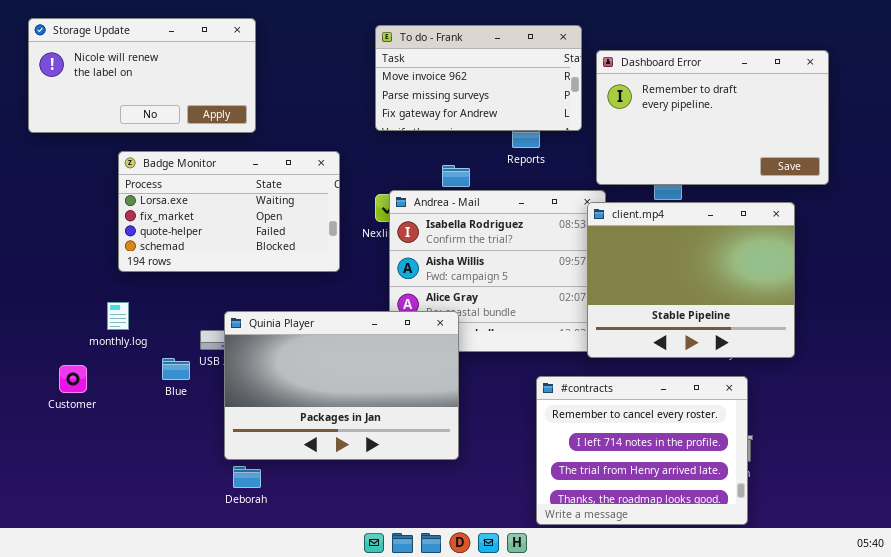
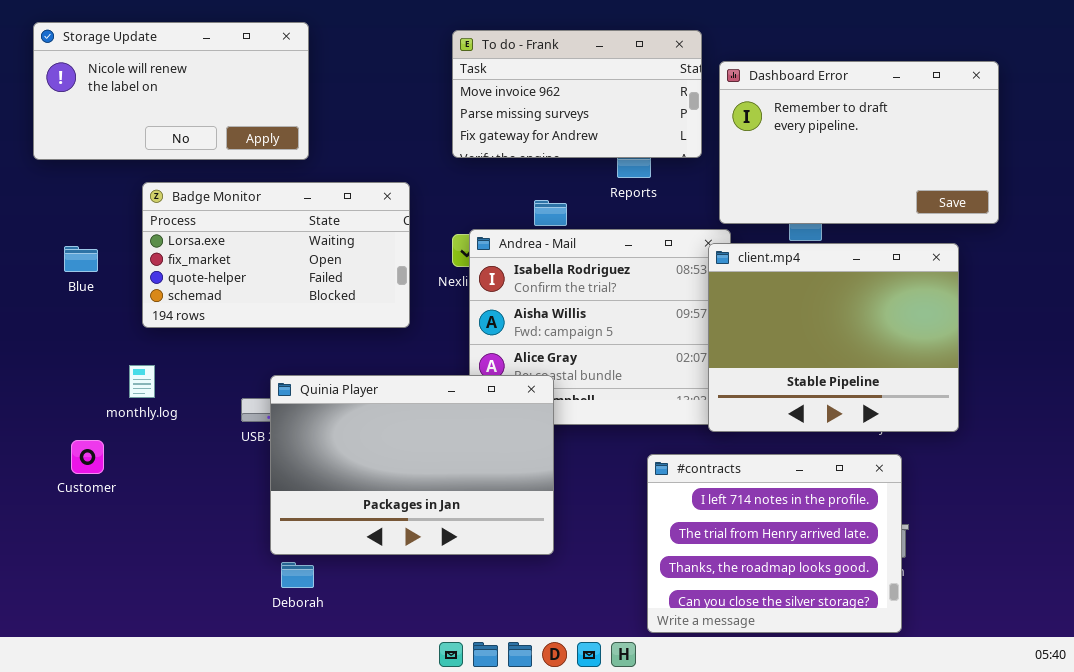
Blue: [162,358,190,380] -> [64,246,98,272], moved
#contracts: [536,376,748,525] -> [647,454,902,633], scrolled down 1 row

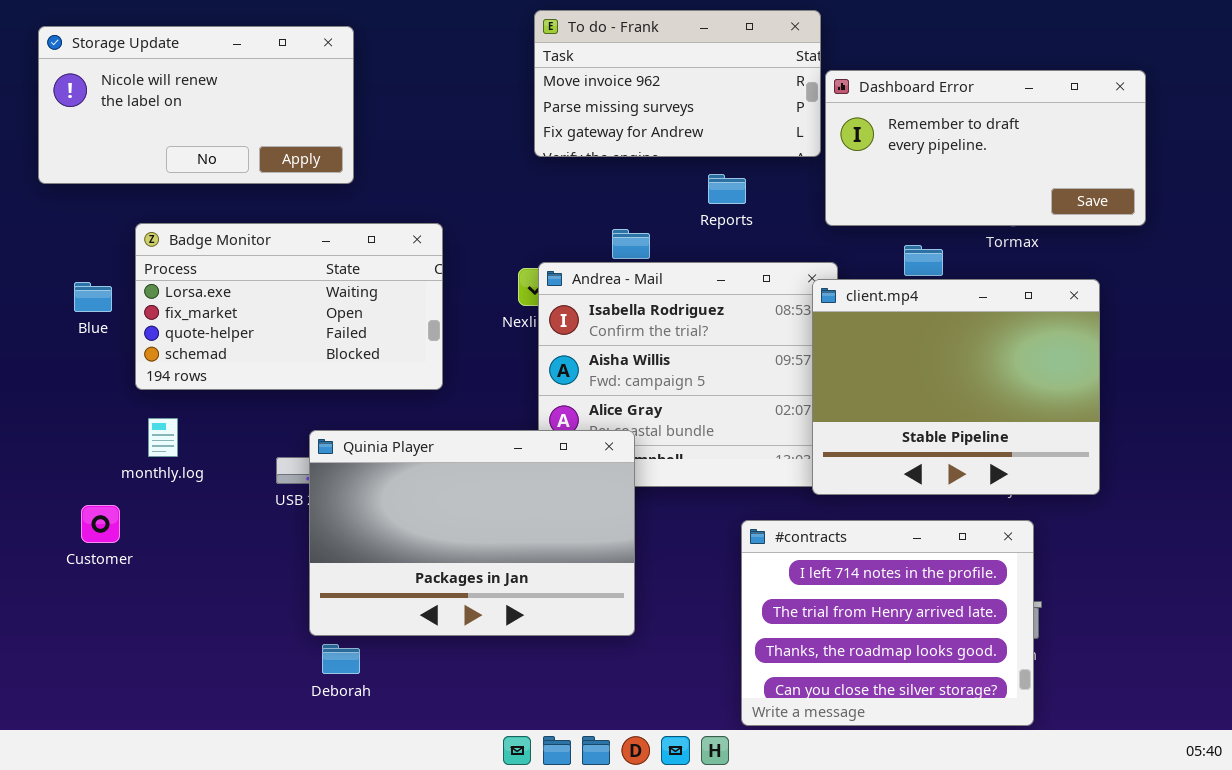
To do - Frank: [452,30,702,158] -> [534,10,821,157], moved
Dashboard Error: [719,61,999,224] -> [825,70,1146,226], resized
Badge Monitor: [142,182,410,328] -> [135,223,443,390], moved

